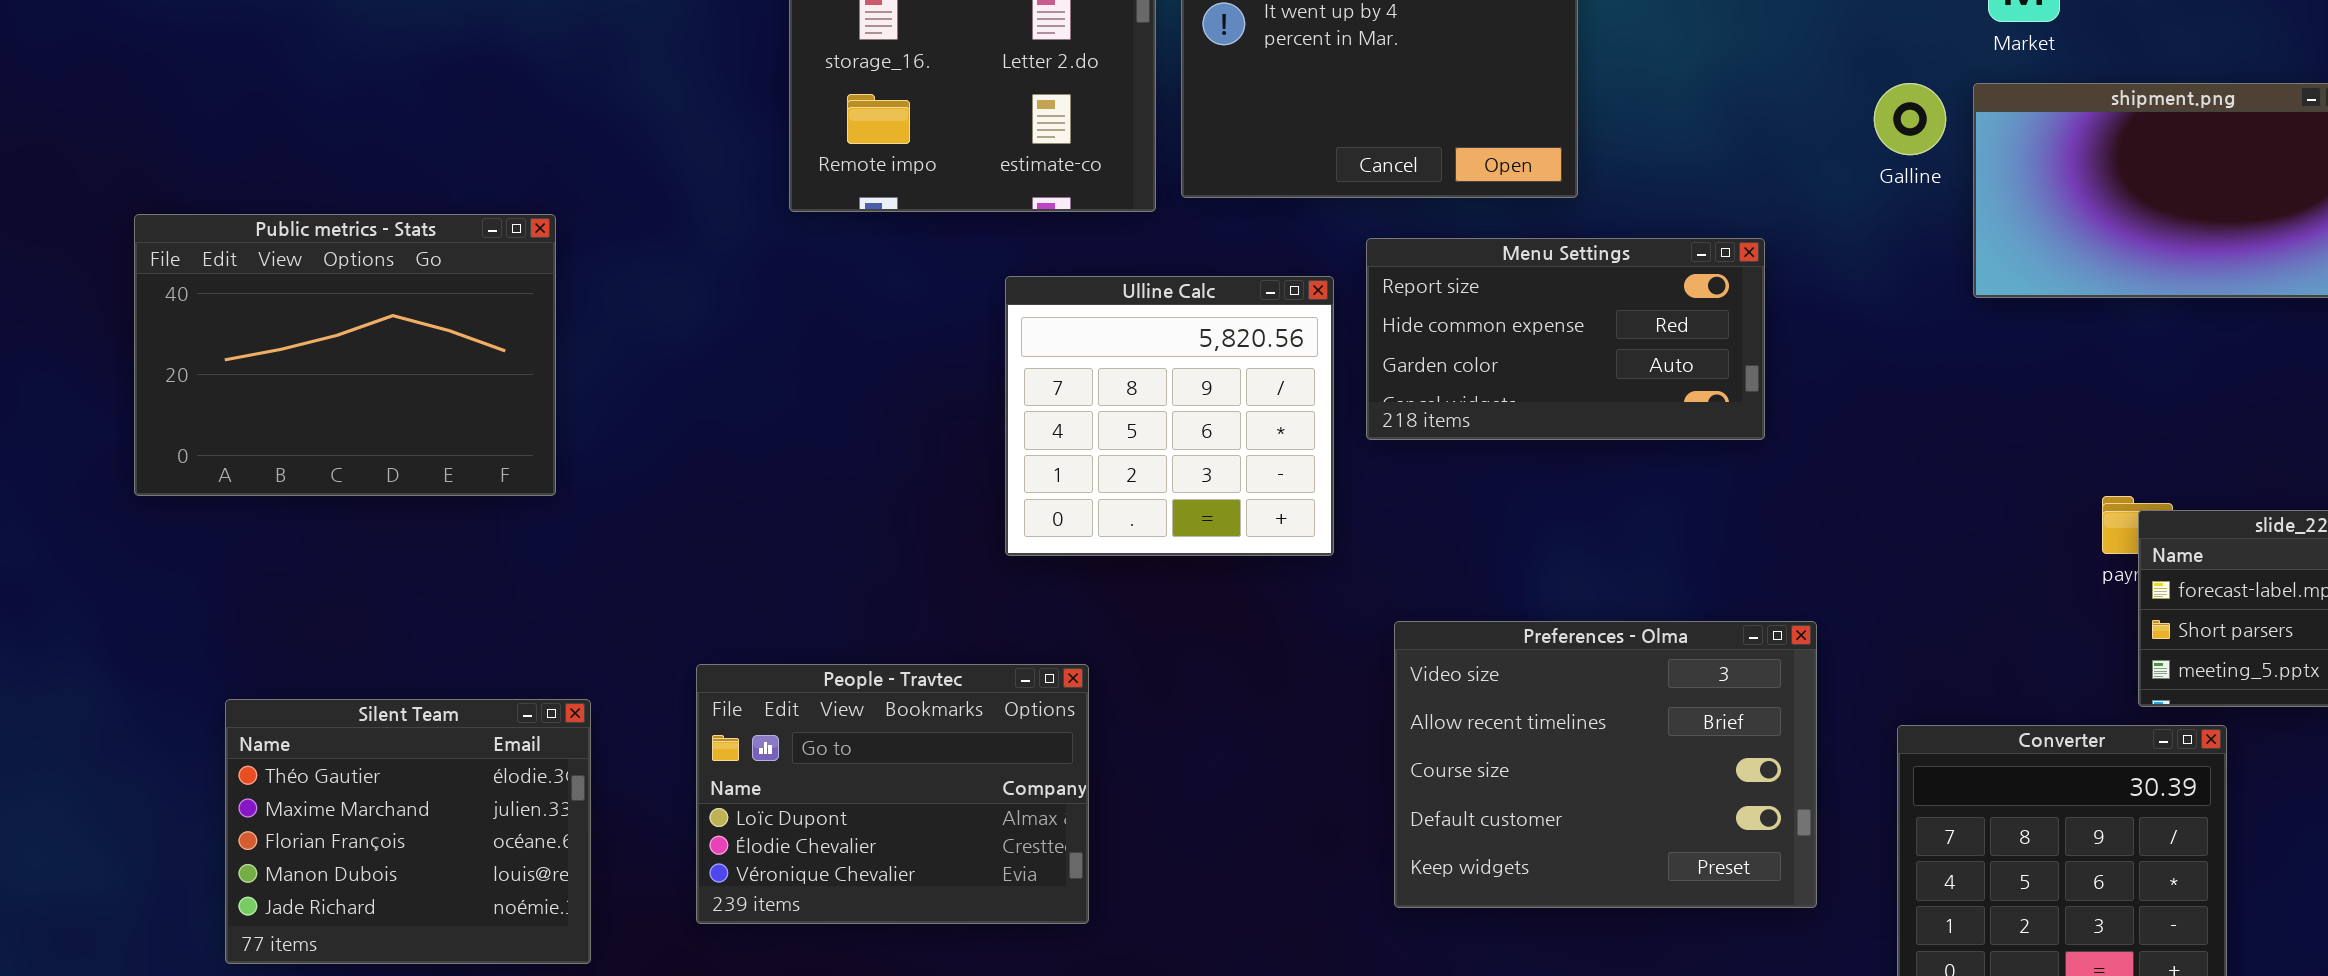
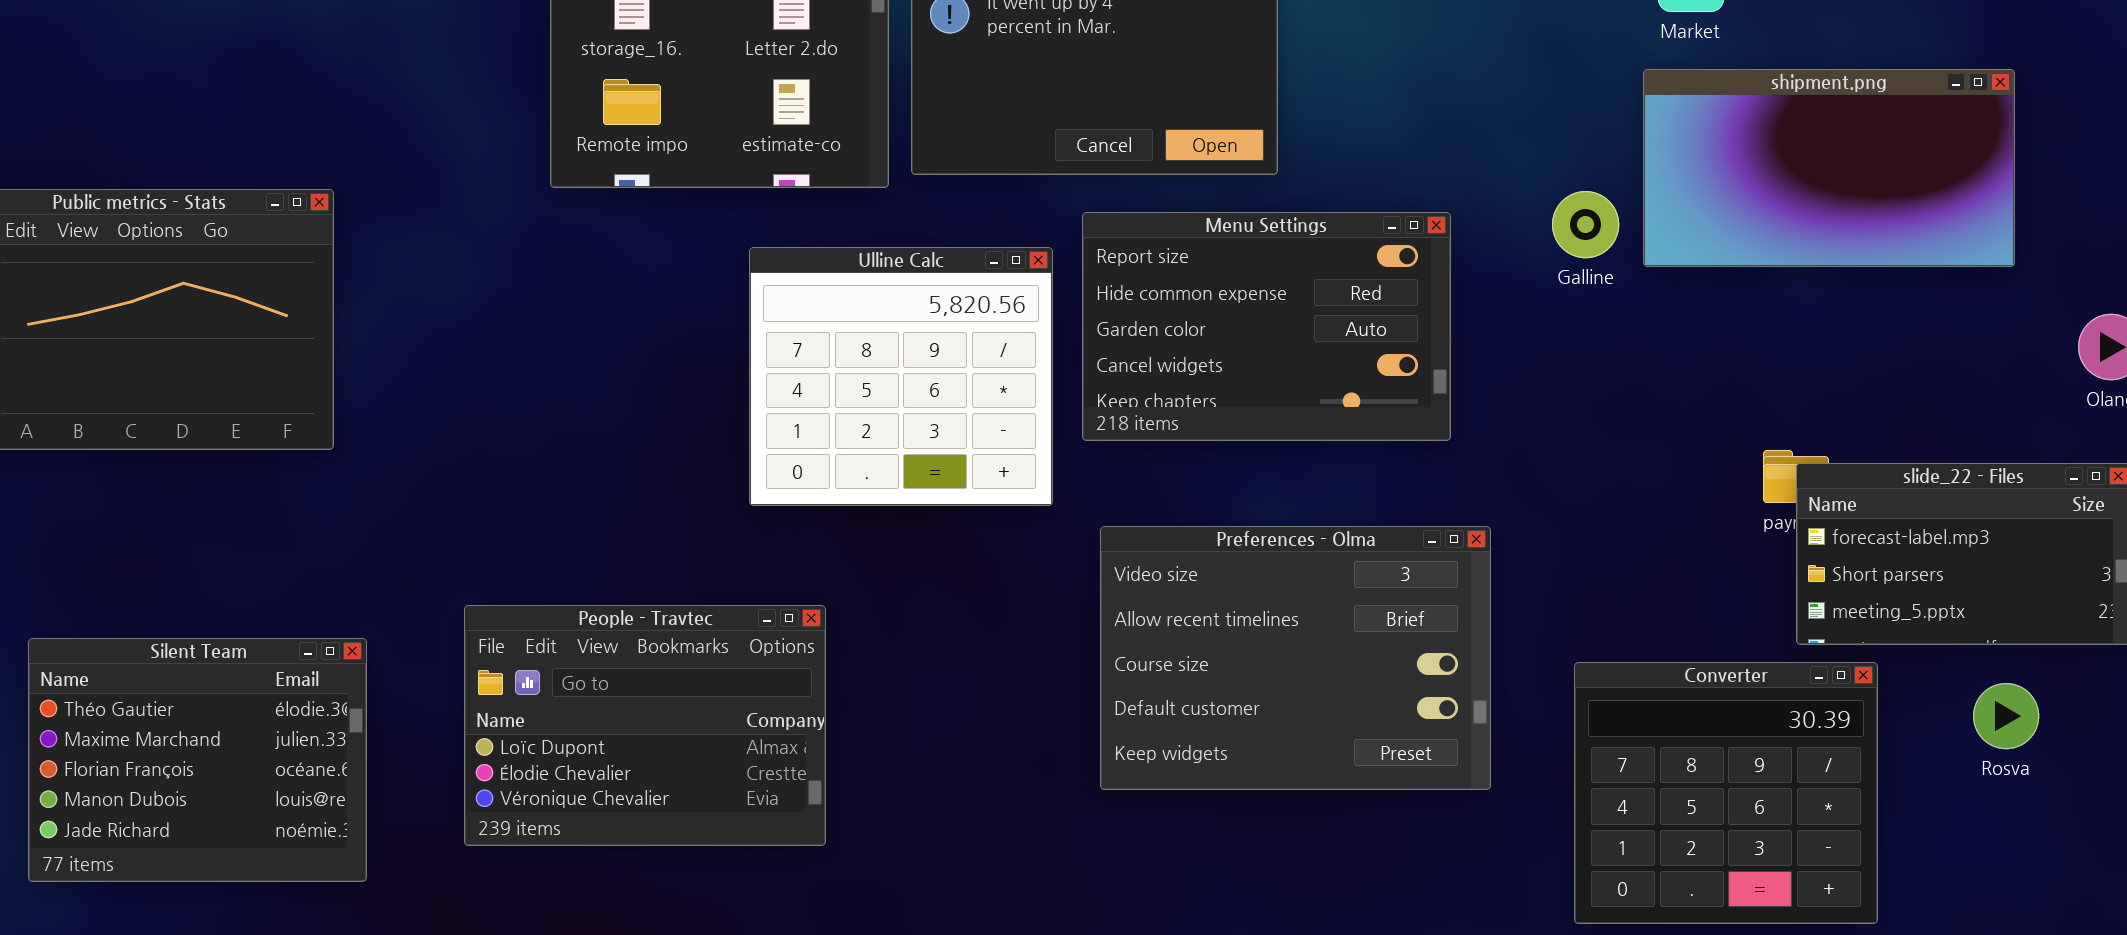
Galline: [1874,83,1946,155] -> [1552,191,1619,258], moved
Menu Settings: [1366,238,1765,440] -> [1082,212,1451,441], resized
Preferences - Olma: [1394,621,1817,908] -> [1100,526,1491,790], moved

